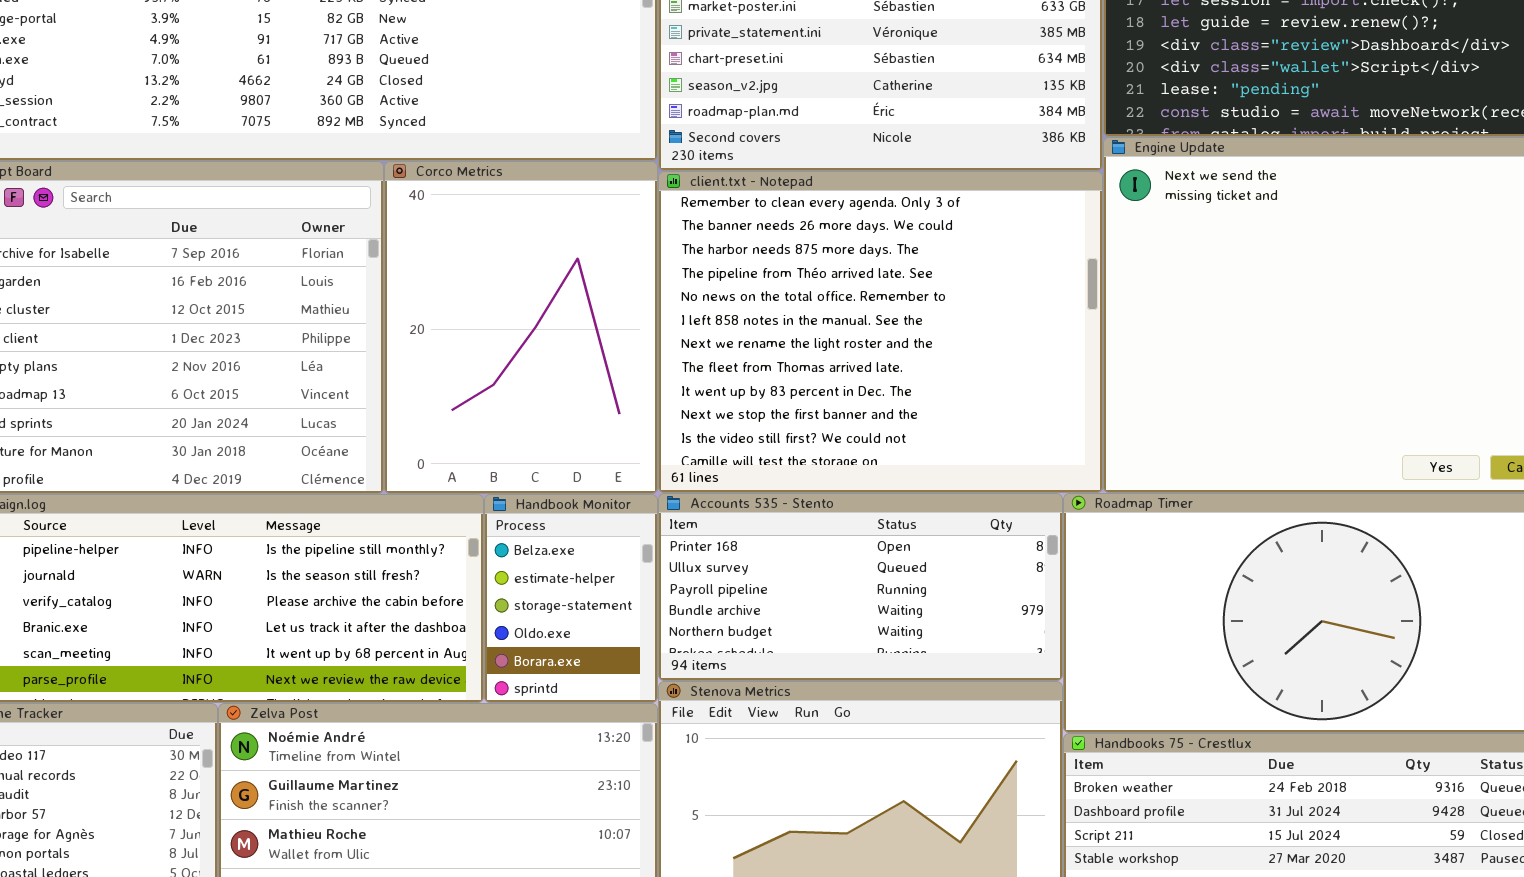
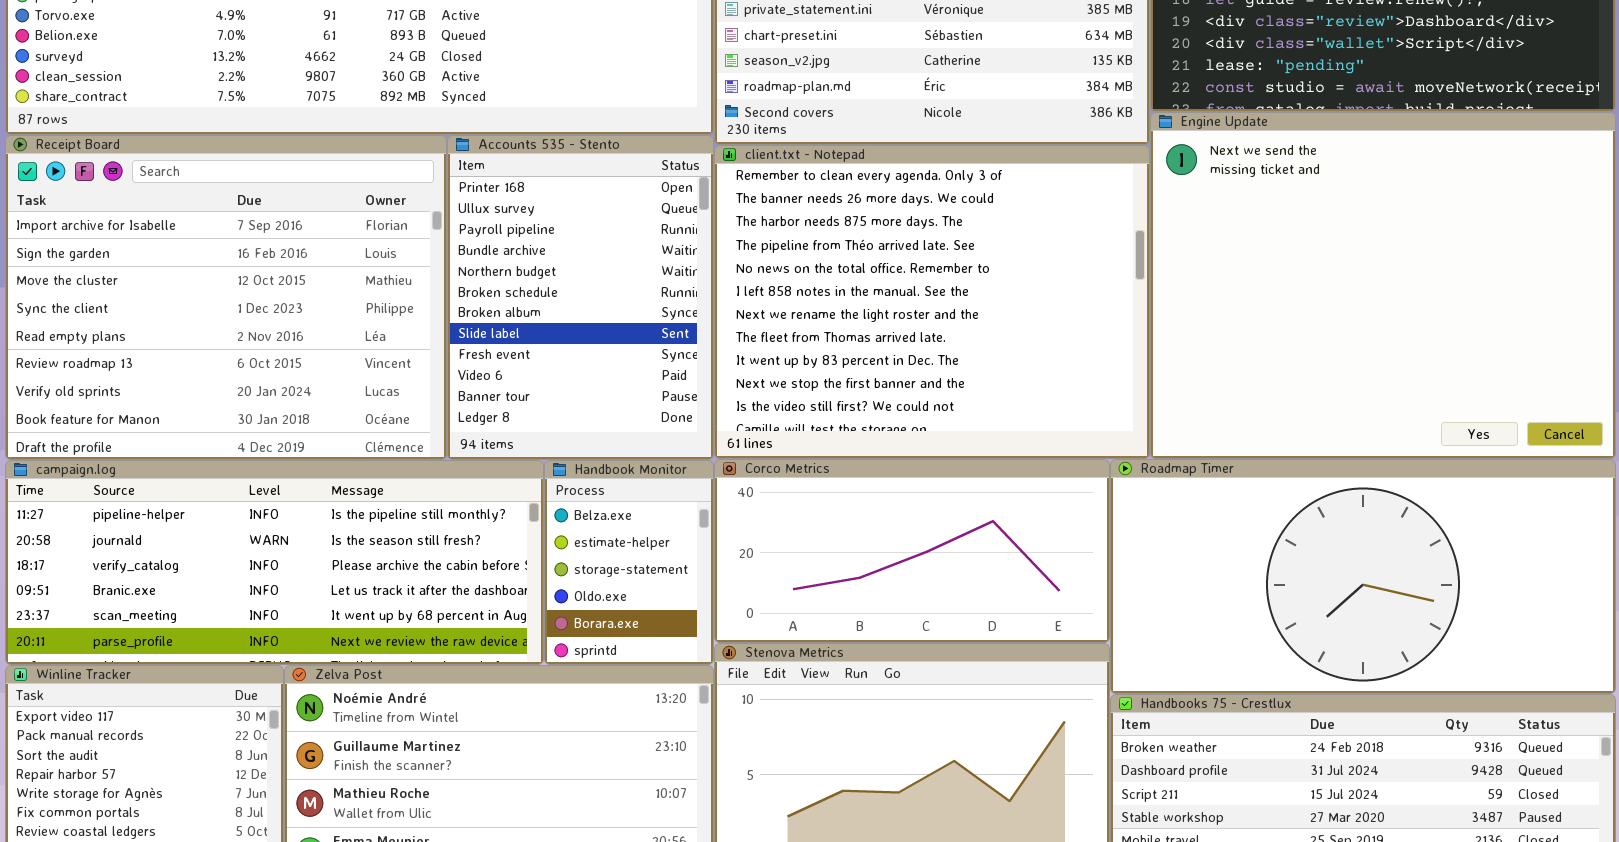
Corco Metrics: [384,161,658,494] -> [714,459,1110,643], moved, resized
Accounts 535 - Stento: [658,493,1063,681] -> [447,135,714,460], moved, resized

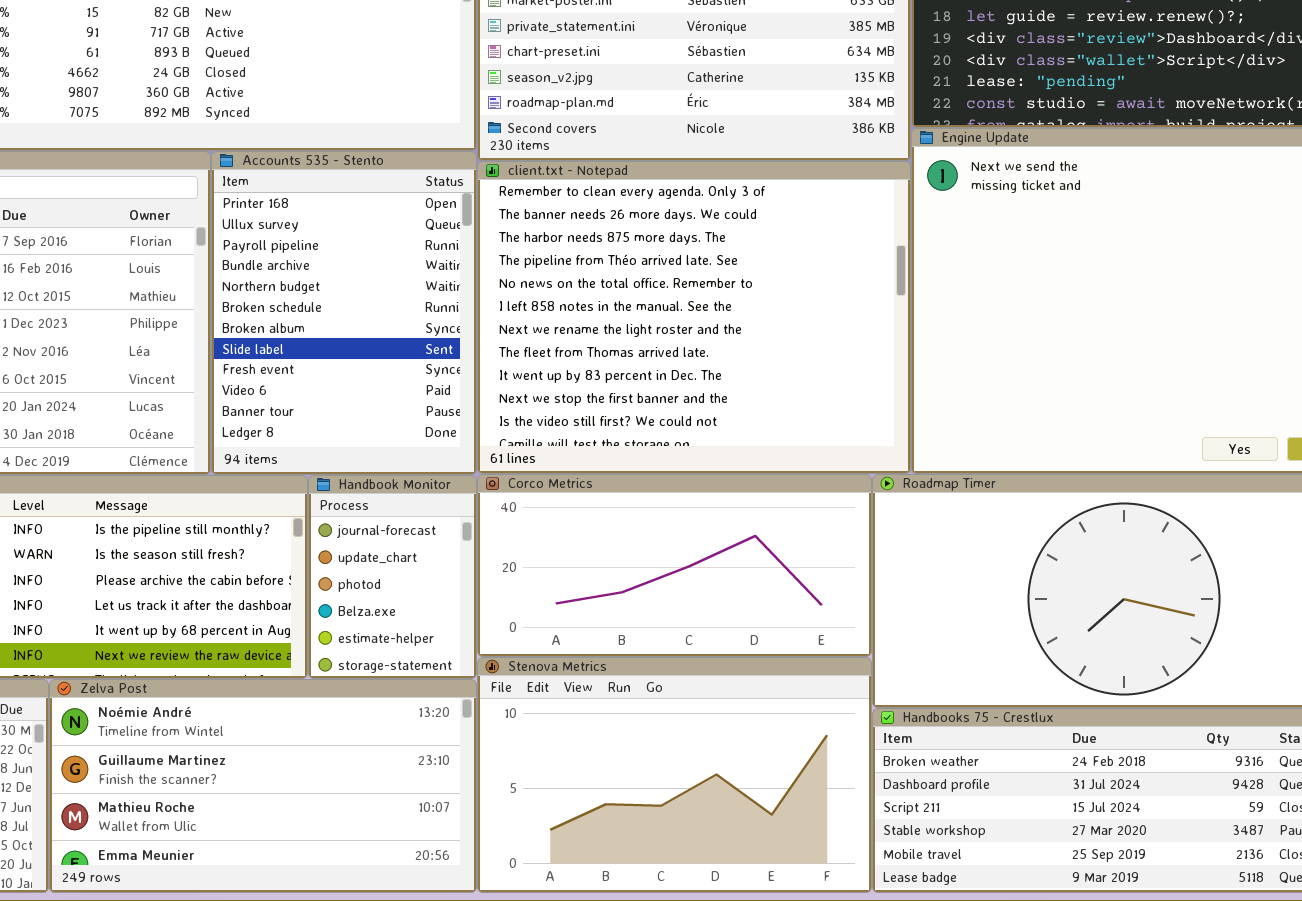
Handbook Monitor: [544,460,714,665] -> [308,475,477,679], scrolled up 3 rows

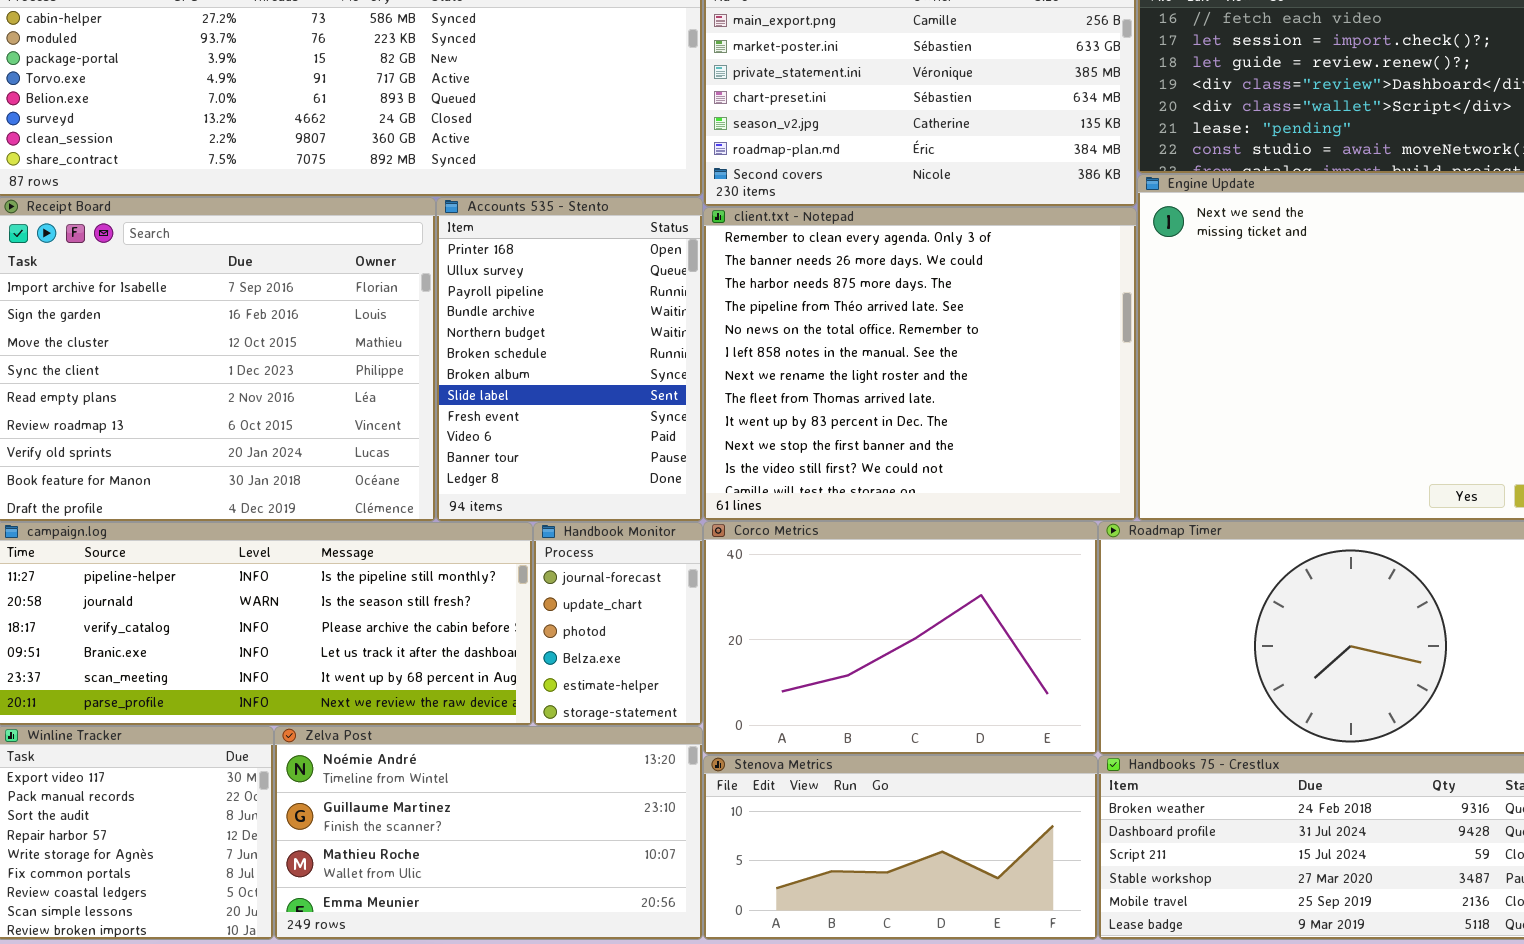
Corco Metrics: [477,474,872,657] -> [703,521,1098,755], resized
Stenova Metrics: [477,657,872,893] -> [703,755,1098,940], resized

